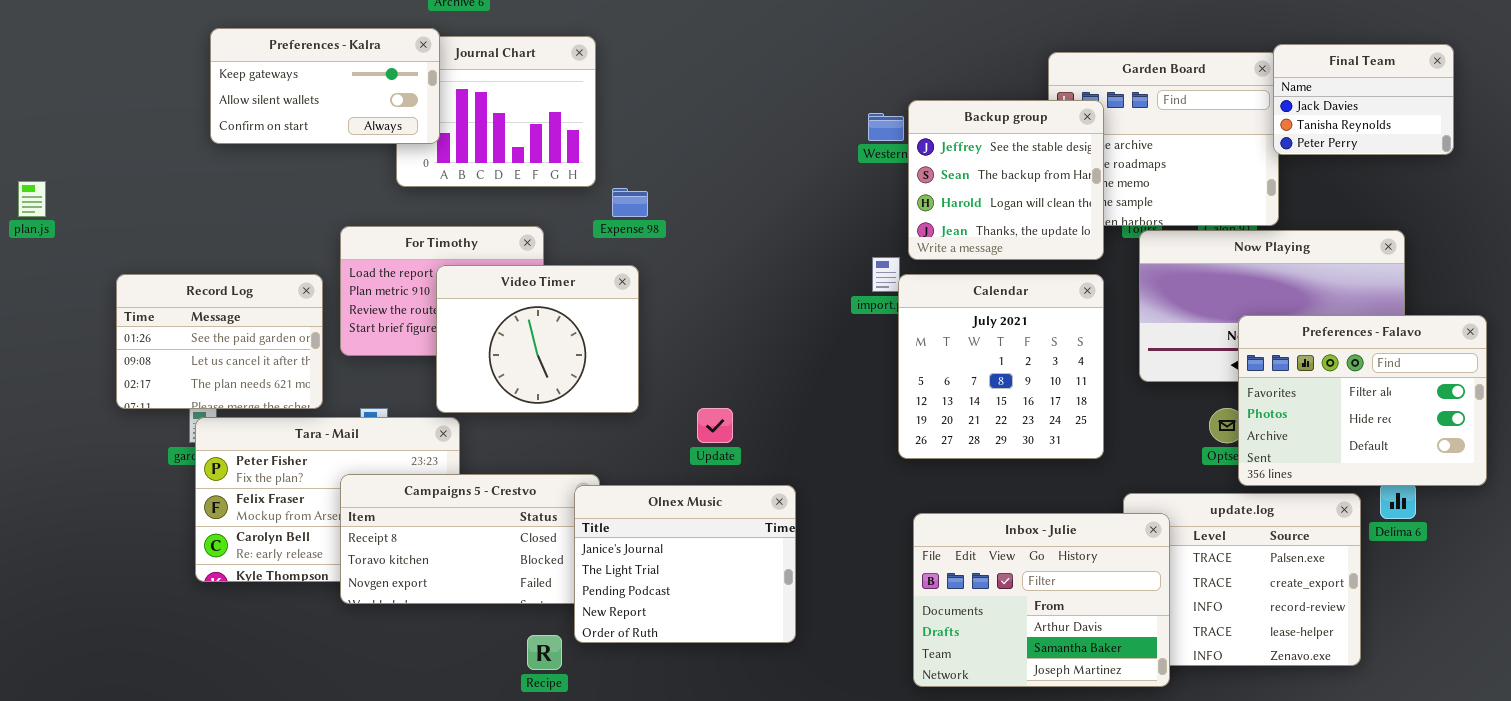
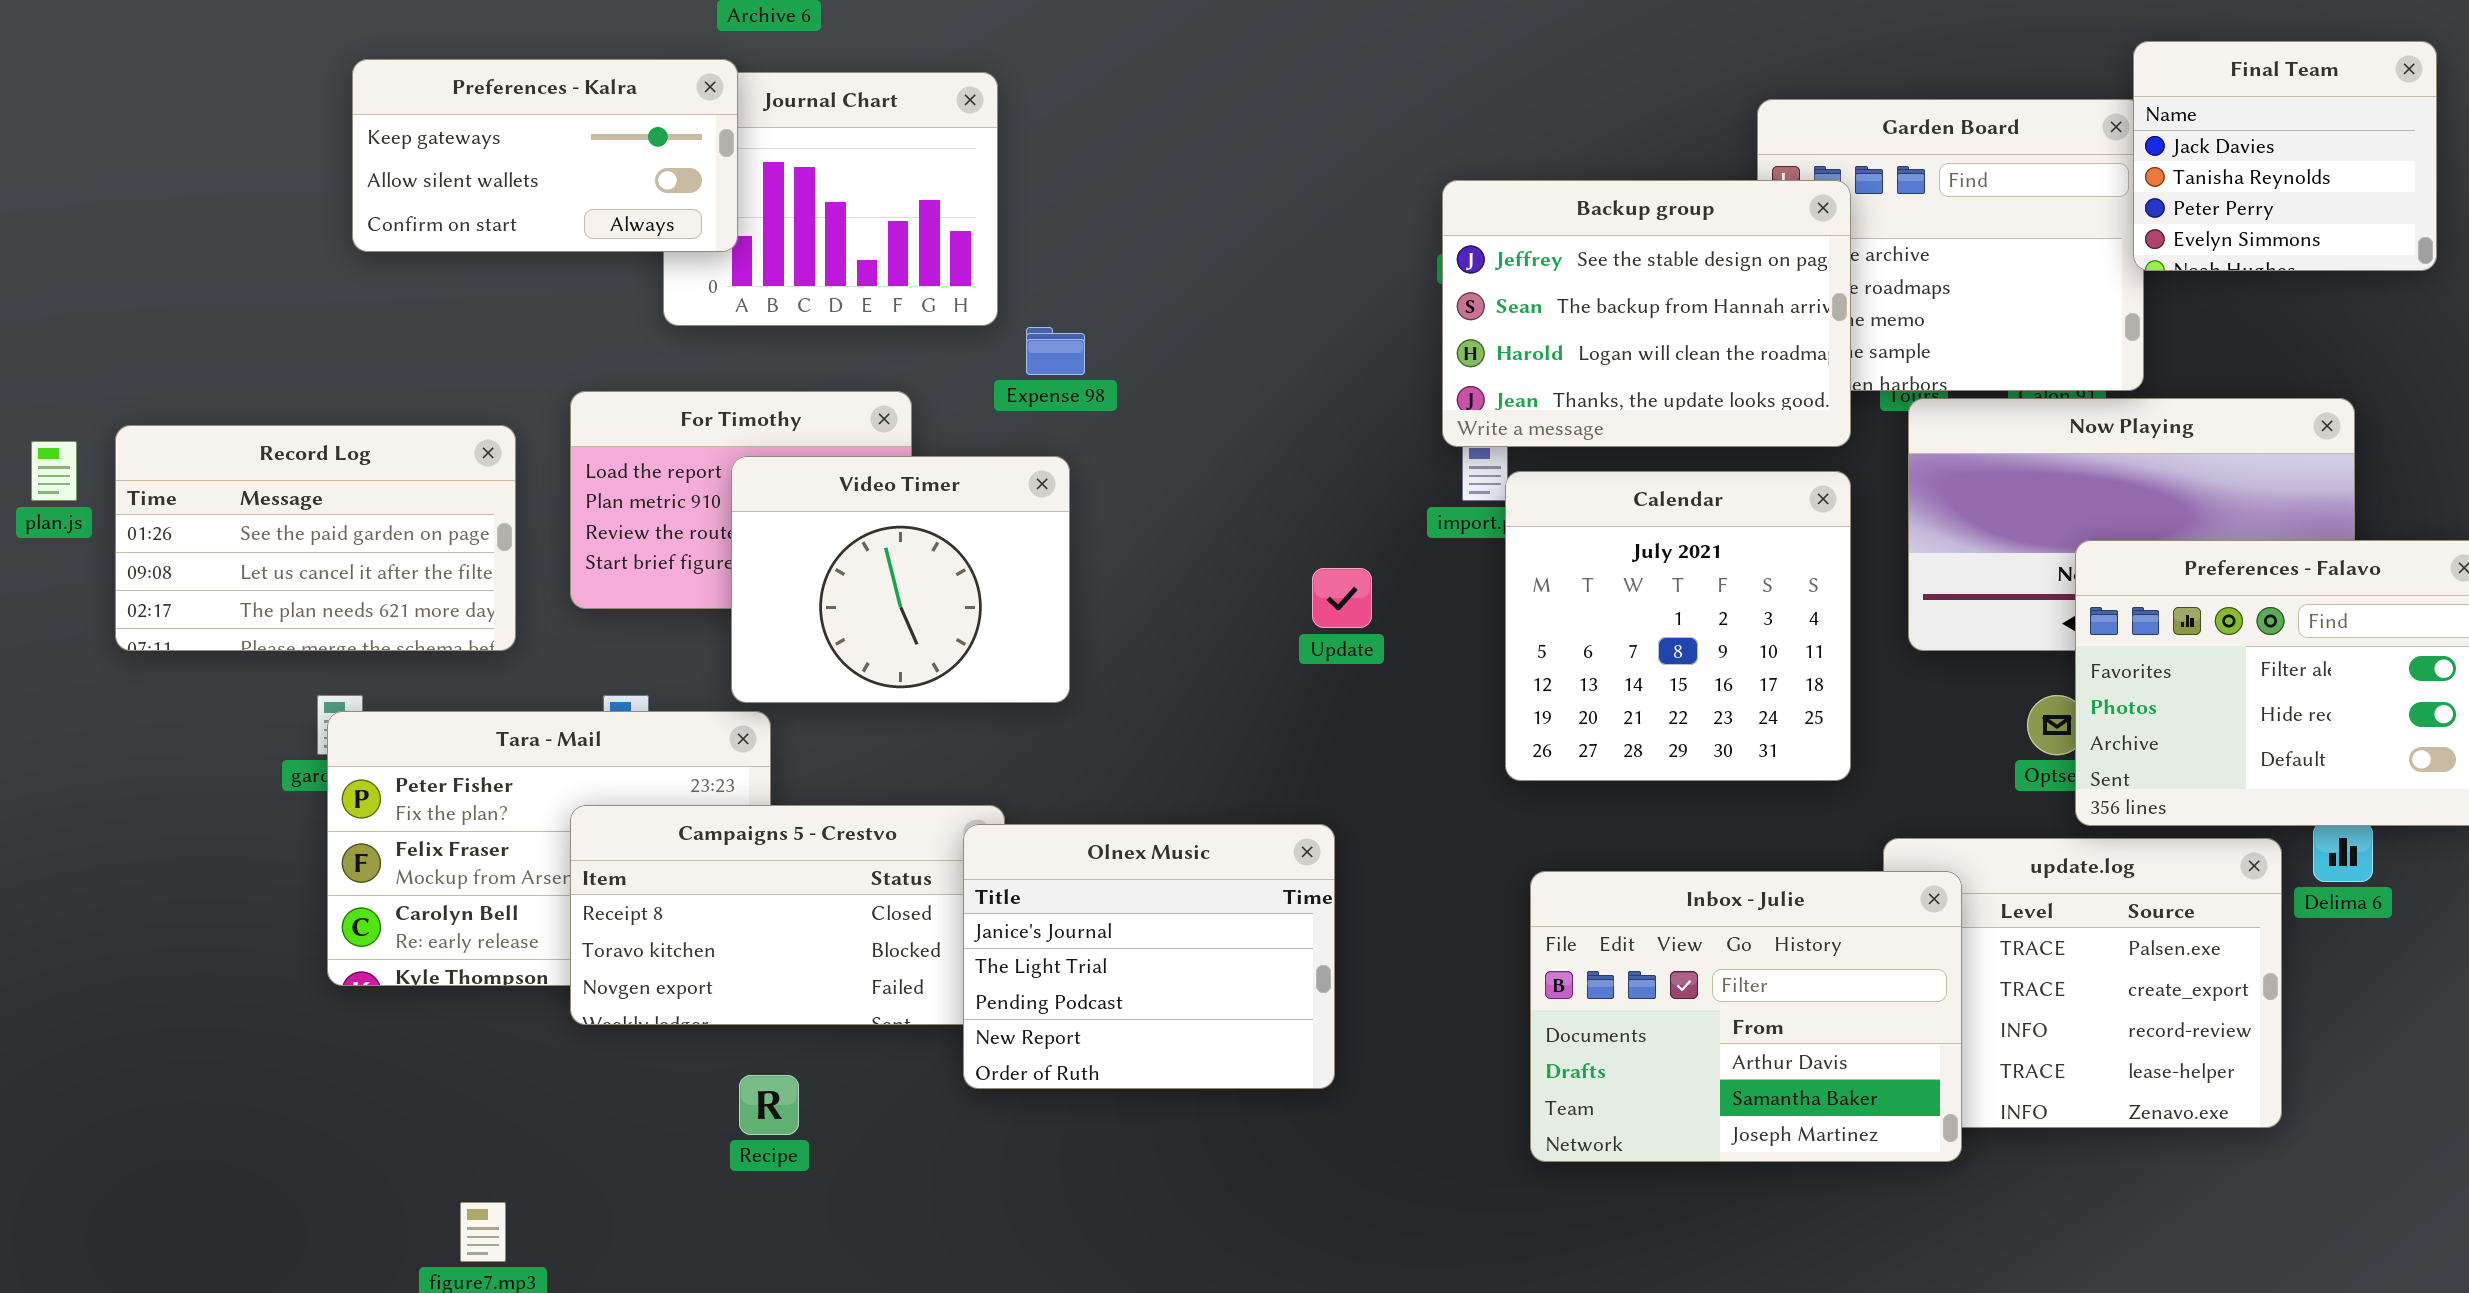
Final Team: [1273,44,1454,155] -> [2133,41,2437,271], resized
Backup group: [908,100,1104,260] -> [1442,180,1851,447], resized
plan.js: [18,181,46,217] -> [31,441,77,501], moved
Record Log: [116,274,323,409] -> [115,425,516,651], moved, resized
Update: [697,408,733,443] -> [1312,568,1372,628], moved
Recipe: [527,635,562,670] -> [739,1075,799,1135], moved

